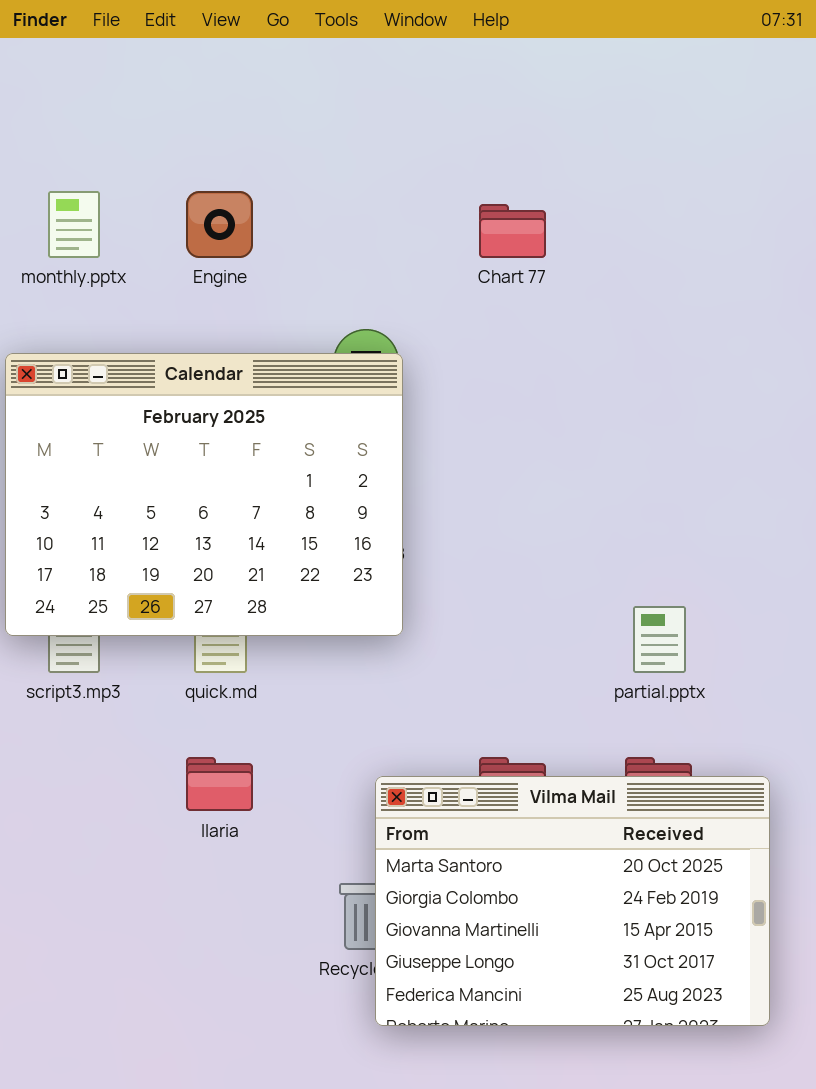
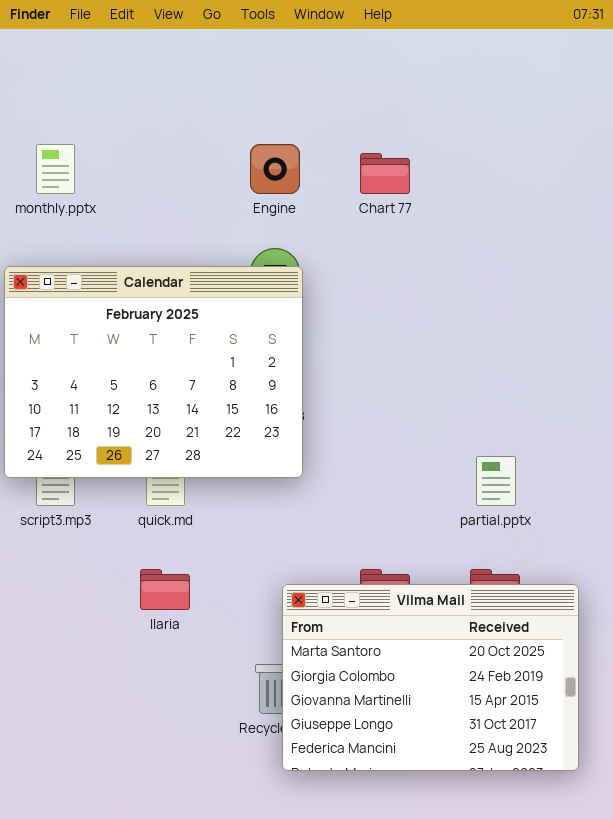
Engine: [186,191,253,258] -> [250,144,300,194], moved

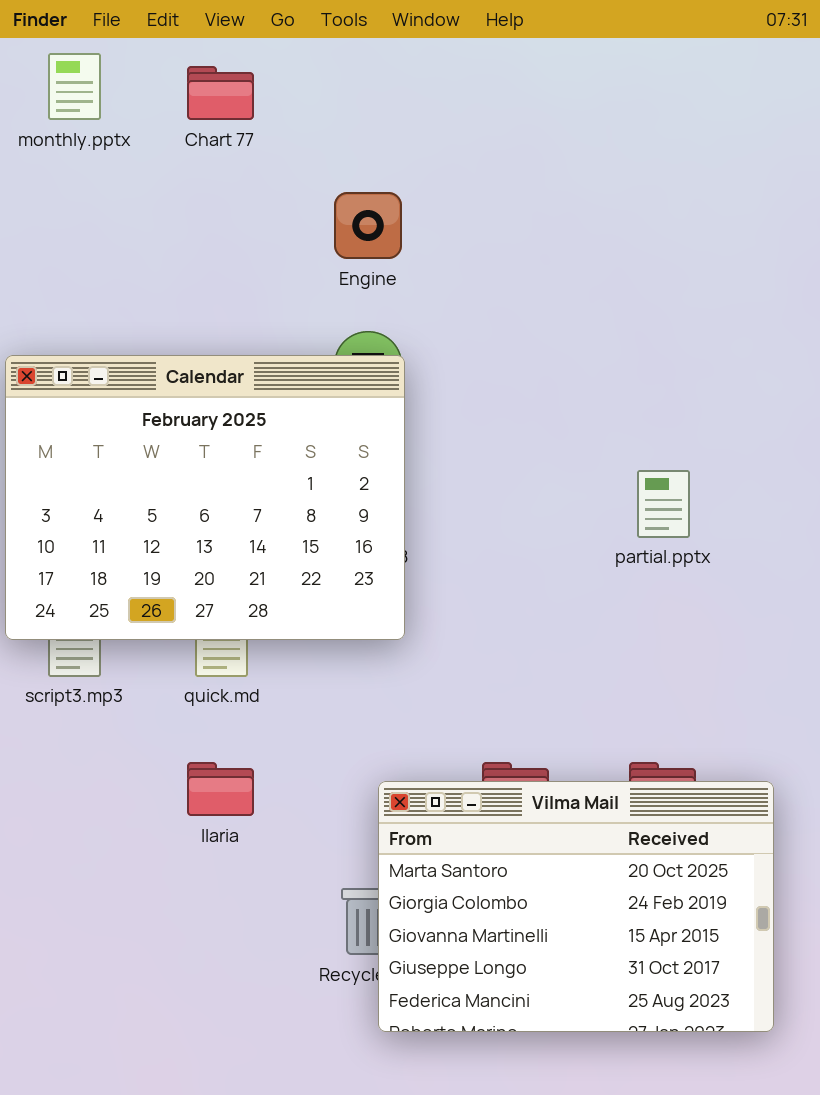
monthly.pptx: [36,144,75,194] -> [48,53,101,120], moved
Chart 77: [360,153,410,194] -> [187,66,254,120], moved
partial.pptx: [476,456,516,506] -> [637,470,690,538], moved

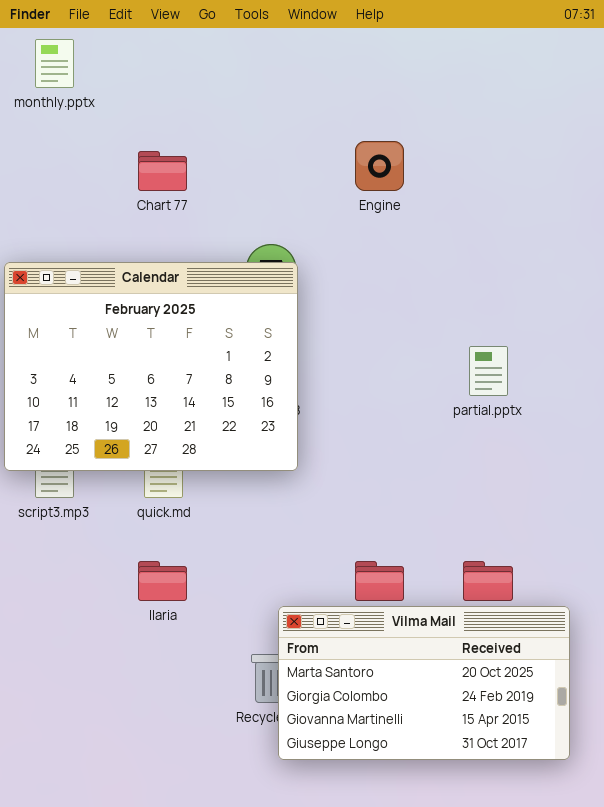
Chart 77: [187,66,254,120] -> [138,151,187,191], moved
Engine: [334,192,402,259] -> [355,141,404,191], moved
Vilma Mail: [378,781,774,1032] -> [278,606,570,760], resized

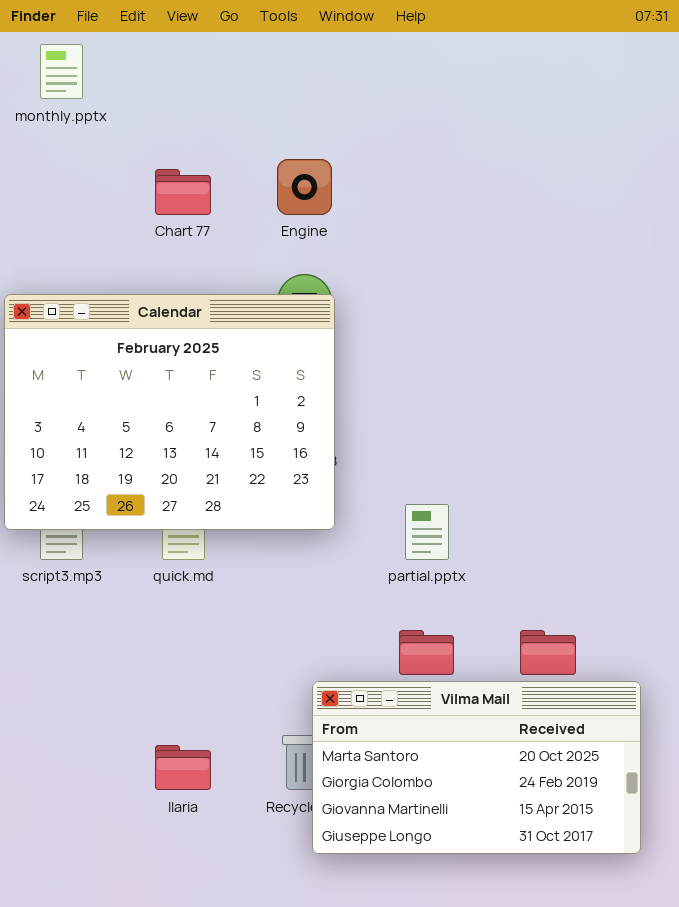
Engine: [355,141,404,191] -> [277,159,332,215], moved
partial.pptx: [469,346,508,396] -> [405,504,449,560], moved
Ilaria: [138,561,187,601] -> [155,745,211,790], moved

